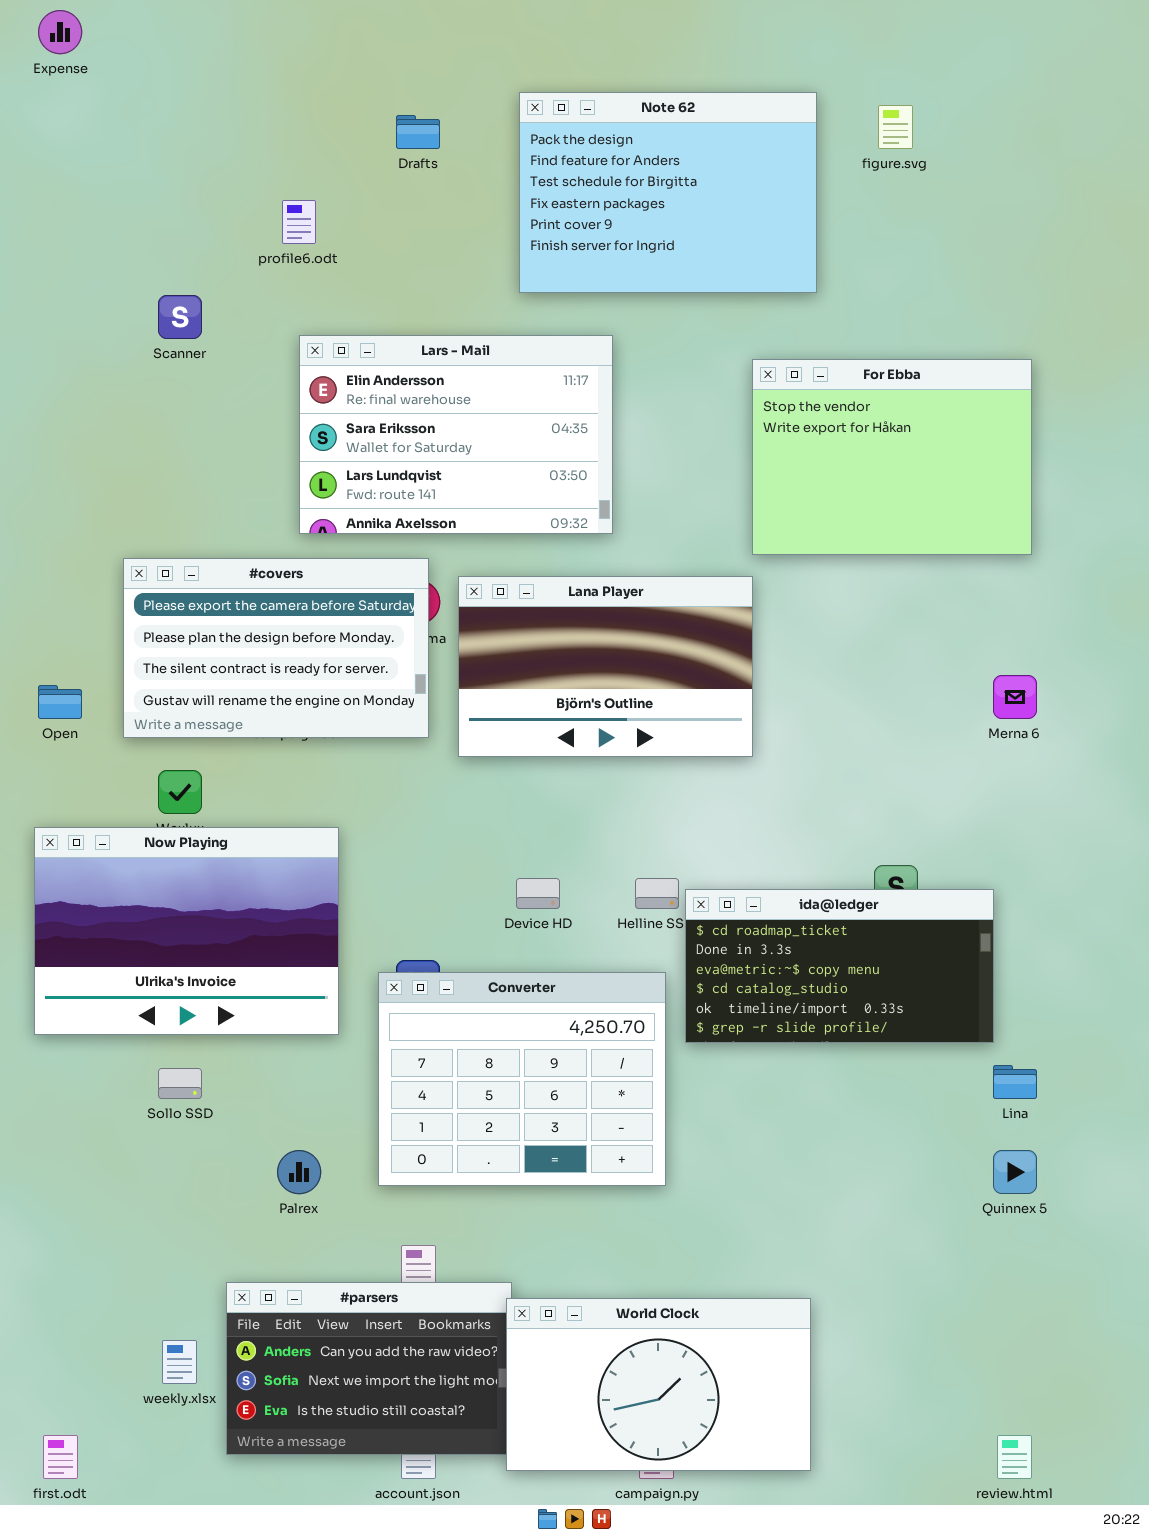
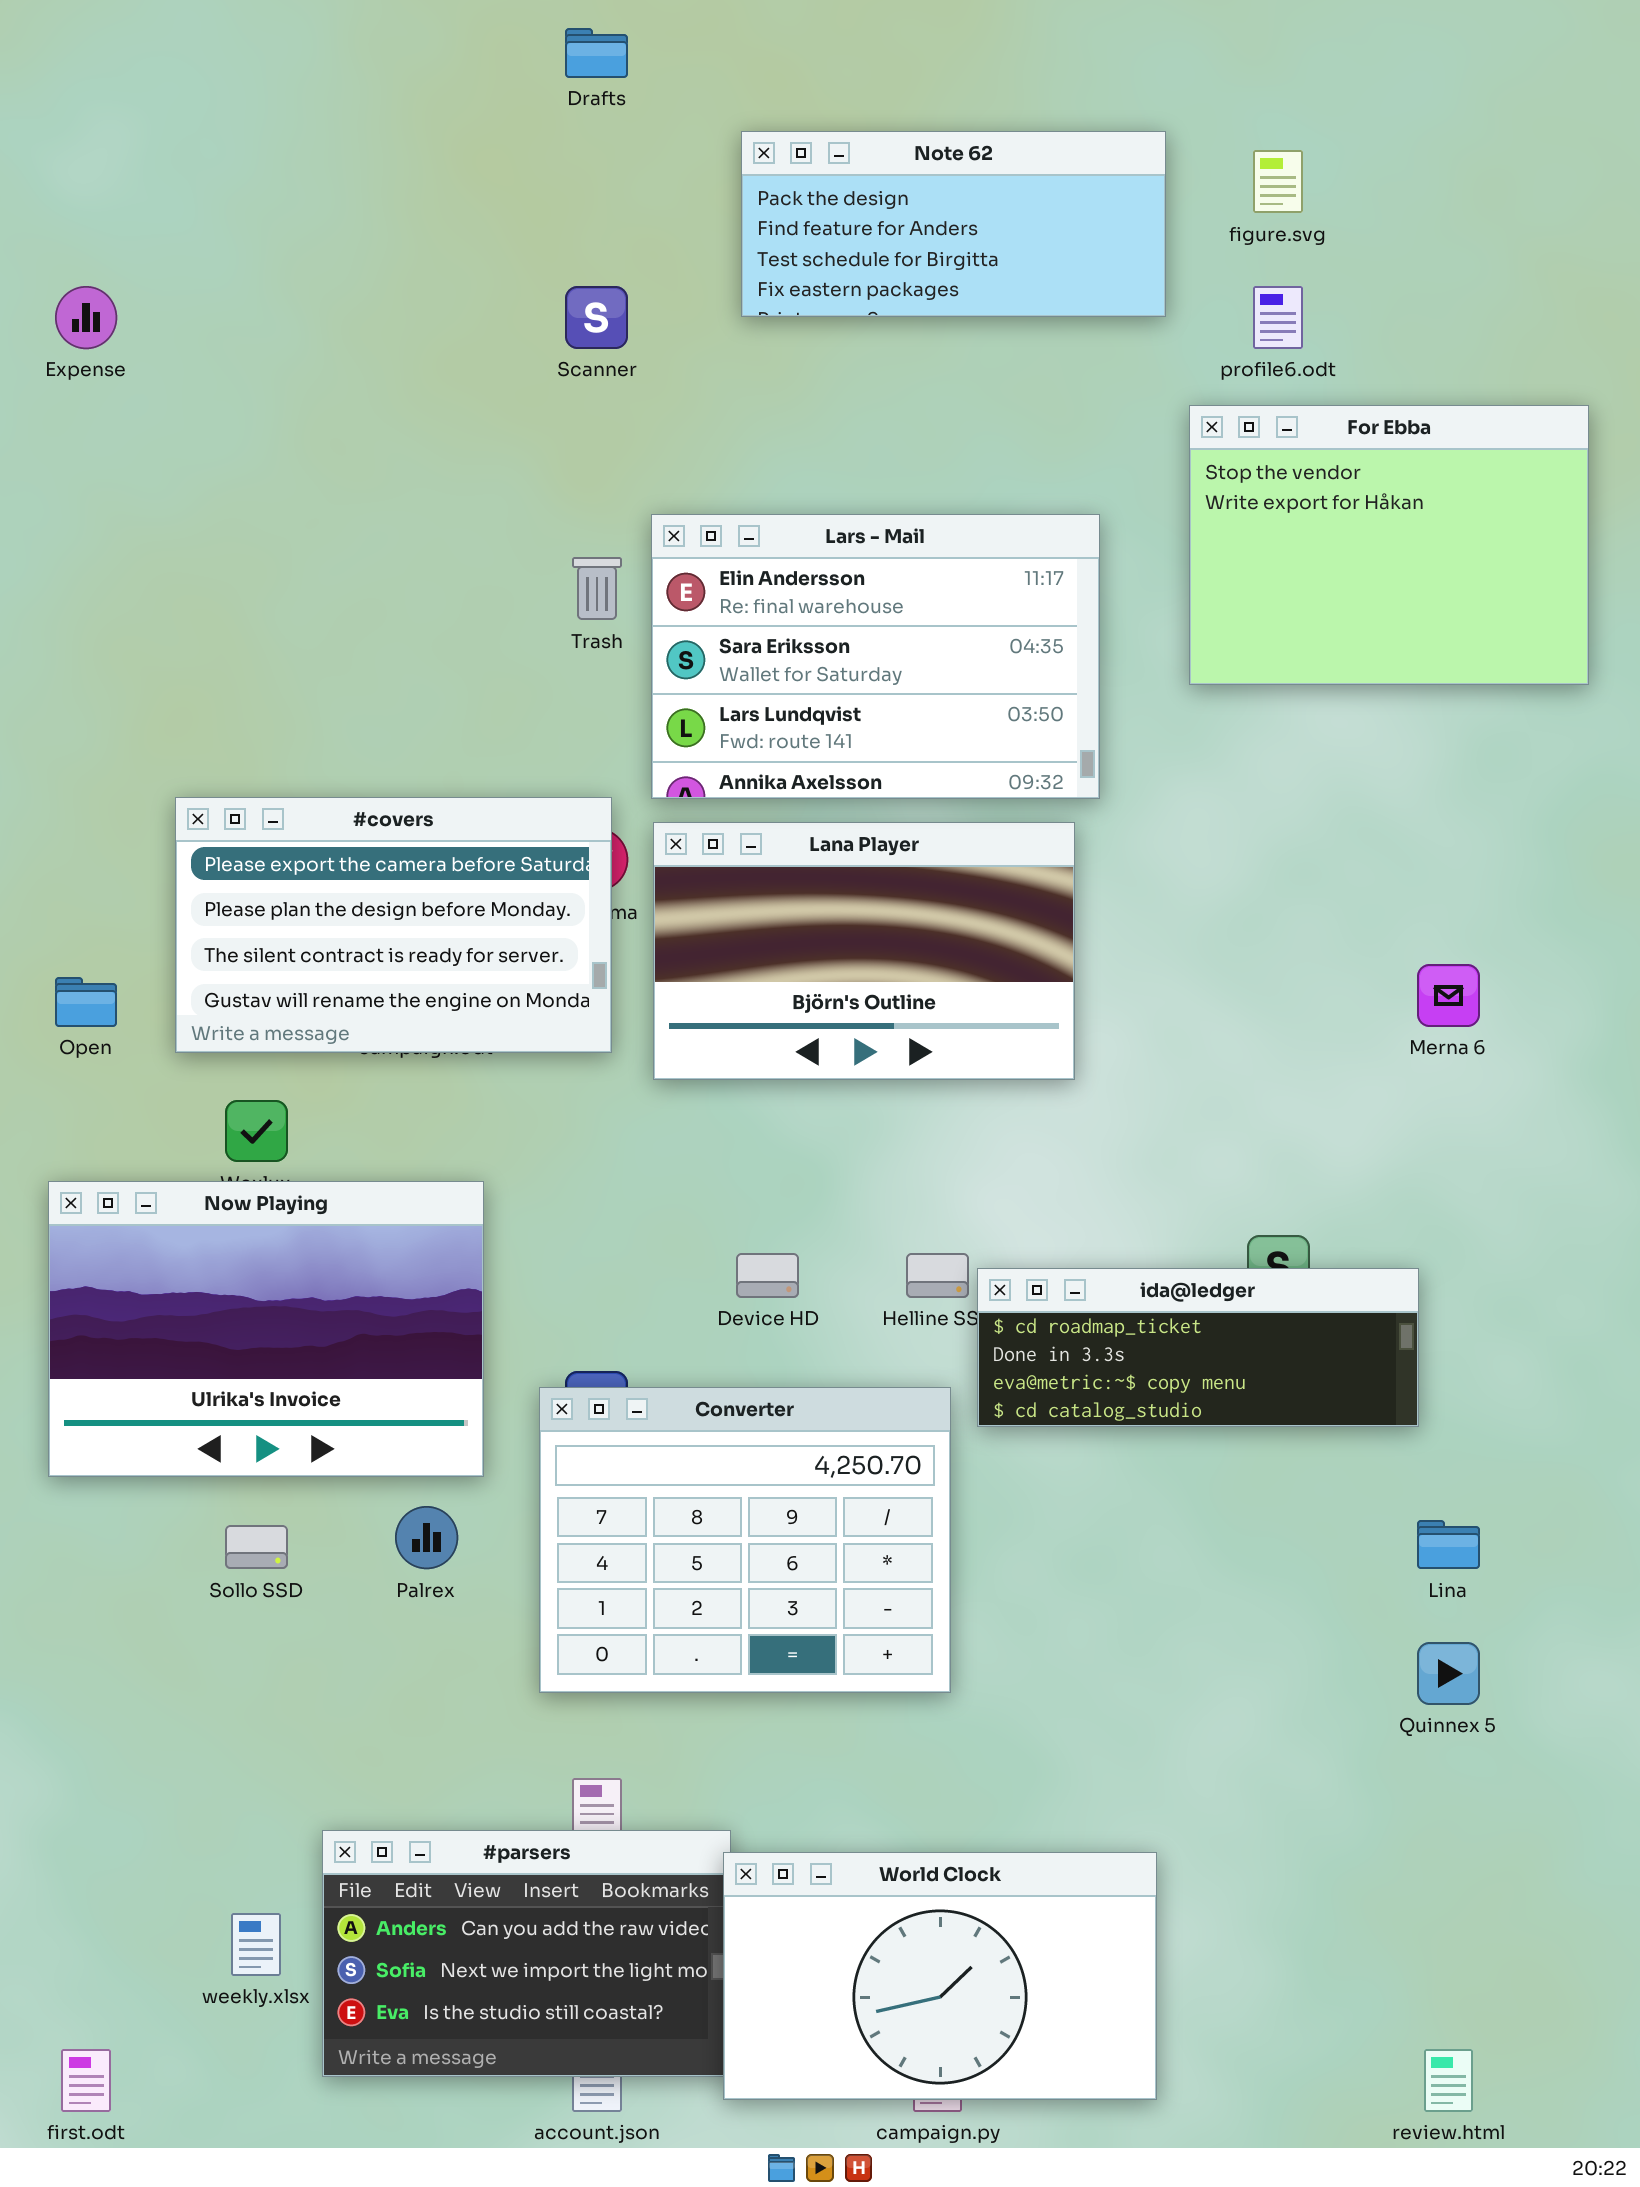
Expense: [38,10,82,54] -> [55,286,117,349], moved
Note 62: [519,92,817,293] -> [741,131,1166,317], resized
Drafts: [396,115,440,149] -> [565,28,628,78], moved
profile6.odt: [282,200,316,244] -> [1253,286,1303,349], moved
Scanner: [158,295,202,339] -> [565,286,628,349], moved
Lars - Mail: [299,335,613,534] -> [651,514,1100,799], moved
For Ebba: [752,359,1032,555] -> [1189,405,1589,685], moved
ida@ledger: [685,889,994,1043] -> [977,1268,1419,1427], resized
Palrex: [277,1150,321,1194] -> [395,1506,458,1569], moved

